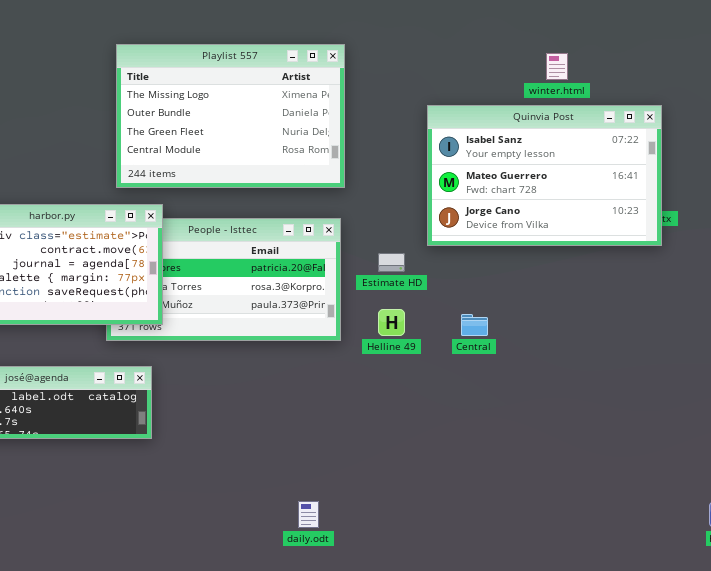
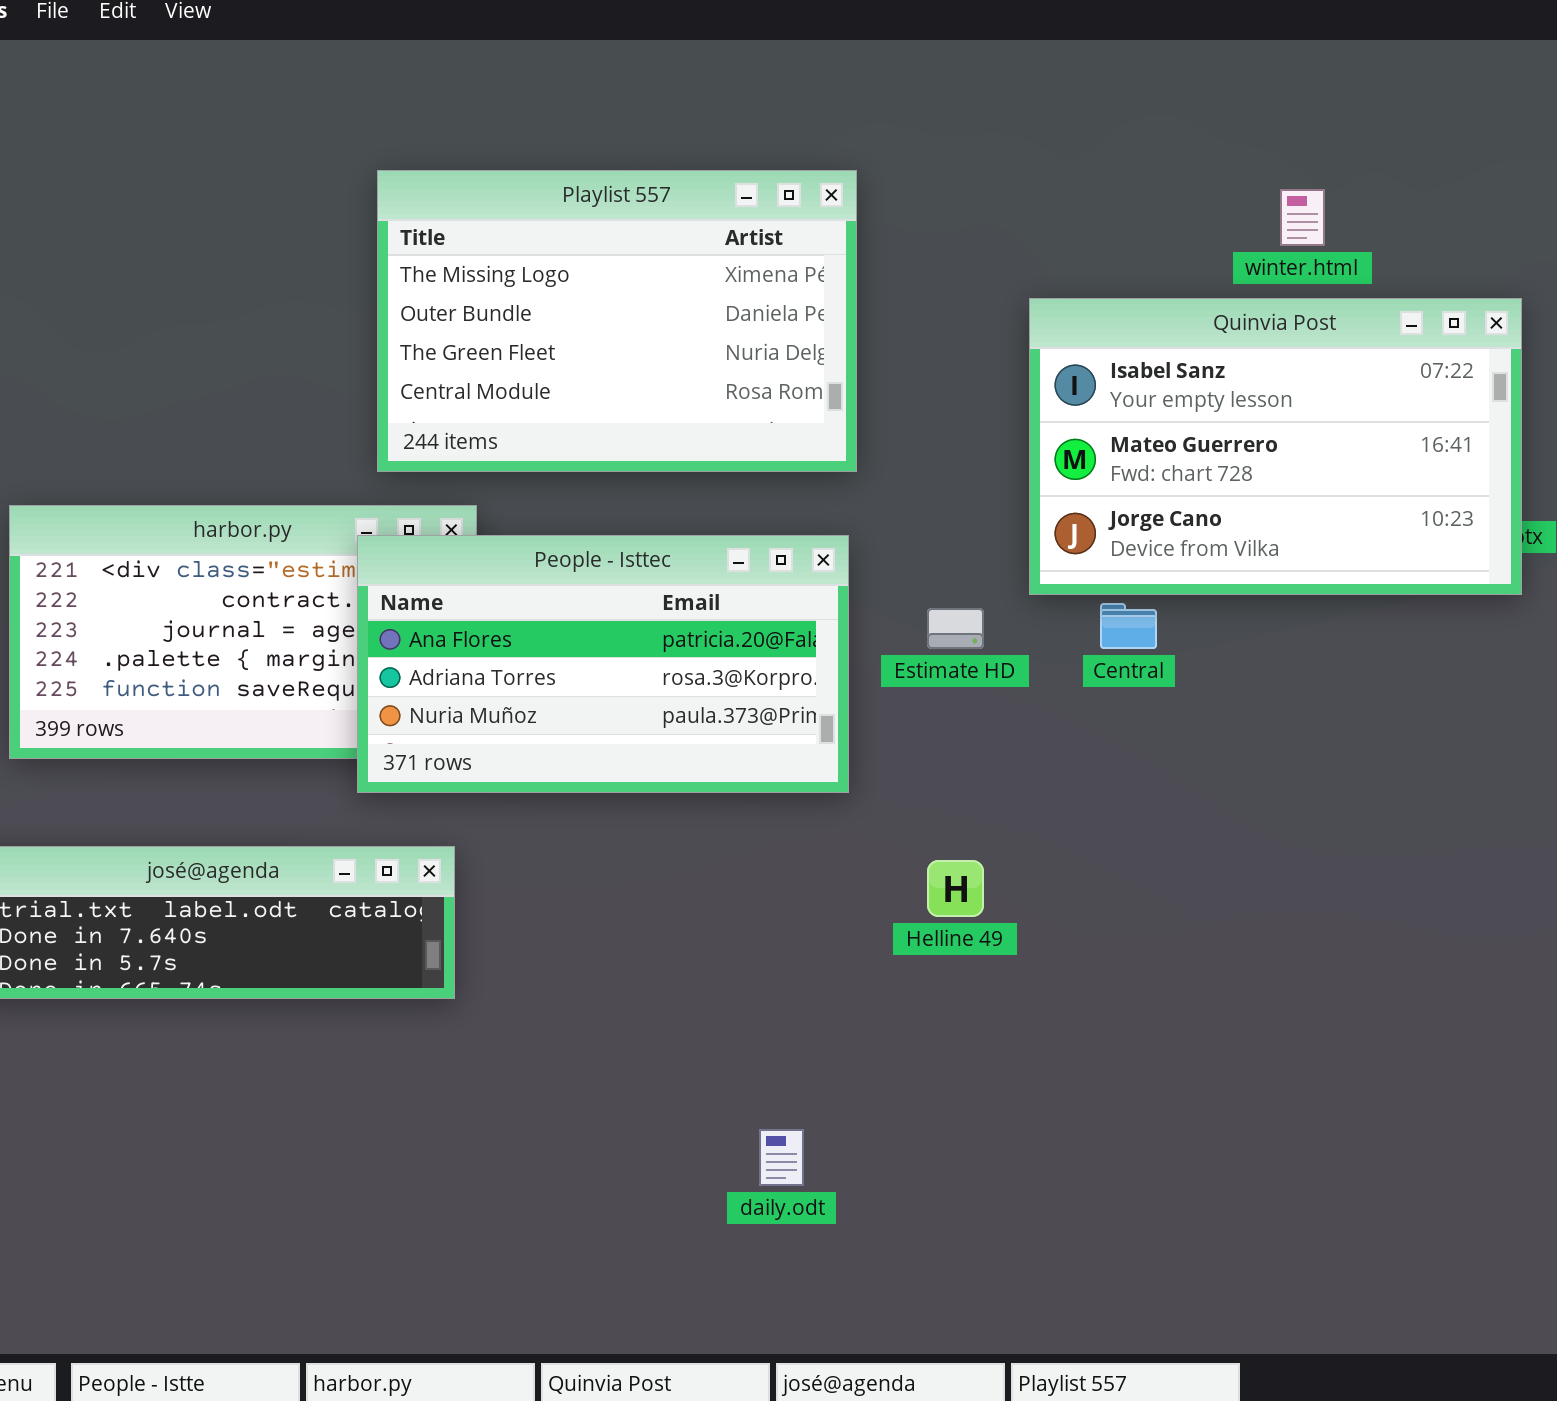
People - Isttec: [106,218,341,341] -> [357,535,849,793], raised
Helline 49: [378,309,405,336] -> [927,860,984,917], moved
Central: [461,314,488,336] -> [1100,603,1157,649], moved

